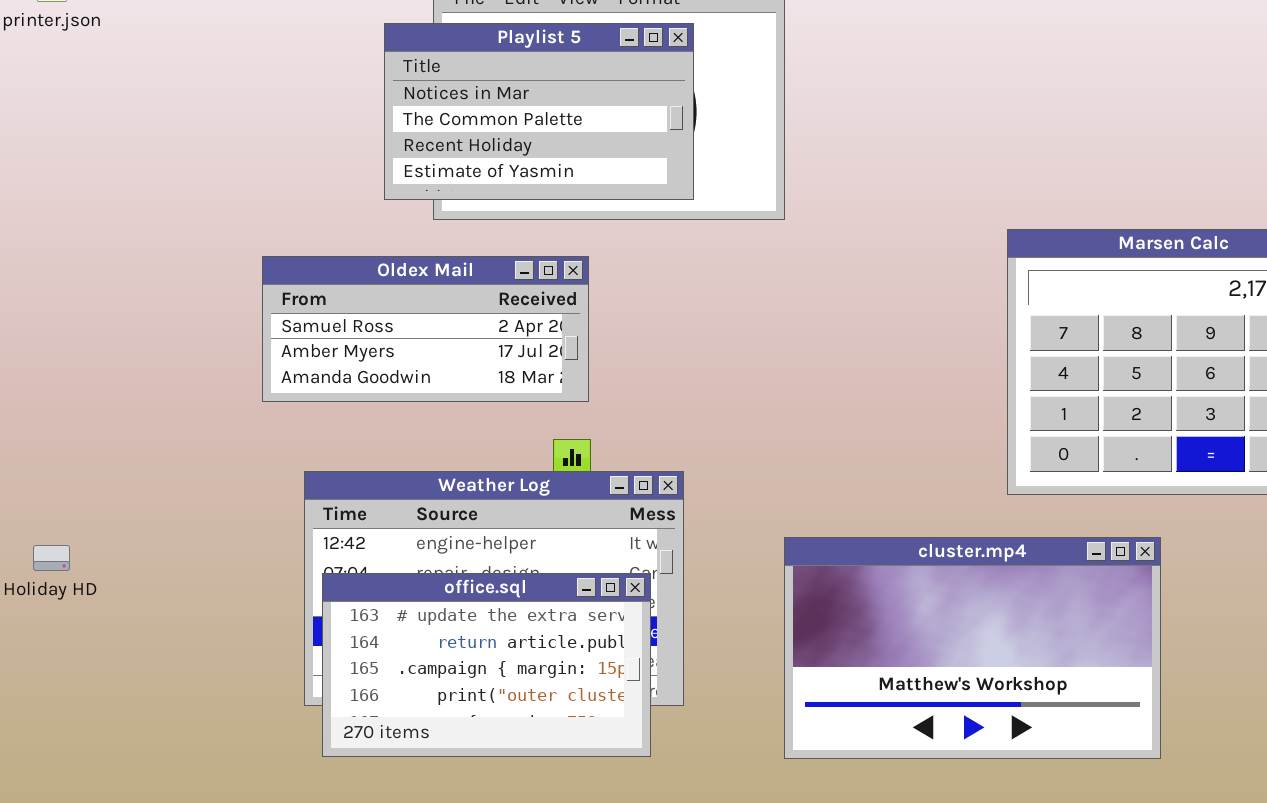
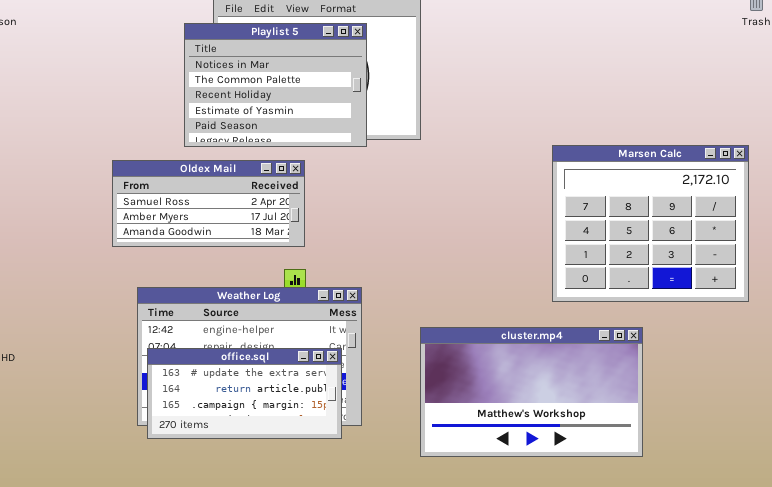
Playlist 5: [384,23,694,200] -> [184,23,367,147], resized
office.sql: [322,573,651,757] -> [147,348,342,439], resized

